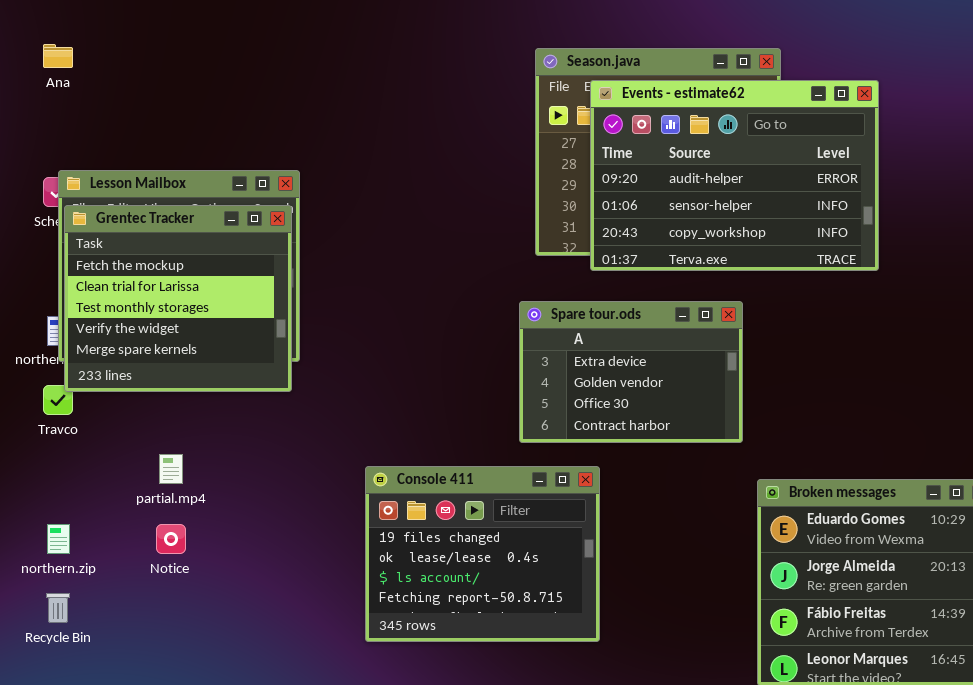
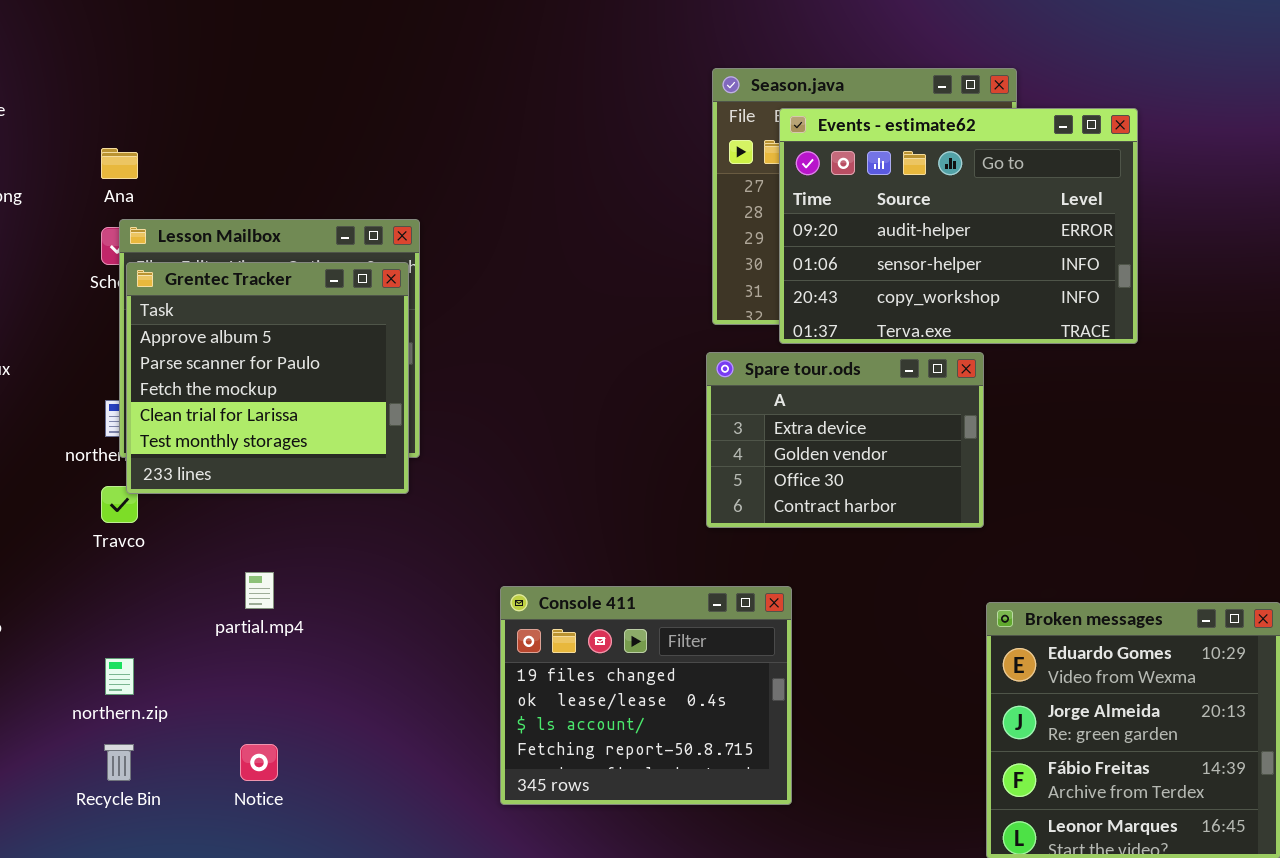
Ana: [43,44,73,68] -> [101,148,138,179], moved
Grentec Tracker: [64,205,292,392] -> [126,262,409,494], scrolled up 2 rows
Spare tour.ods: [519,301,743,443] -> [706,352,984,528], moved
Notice: [156,524,186,554] -> [240,744,278,781], moved

